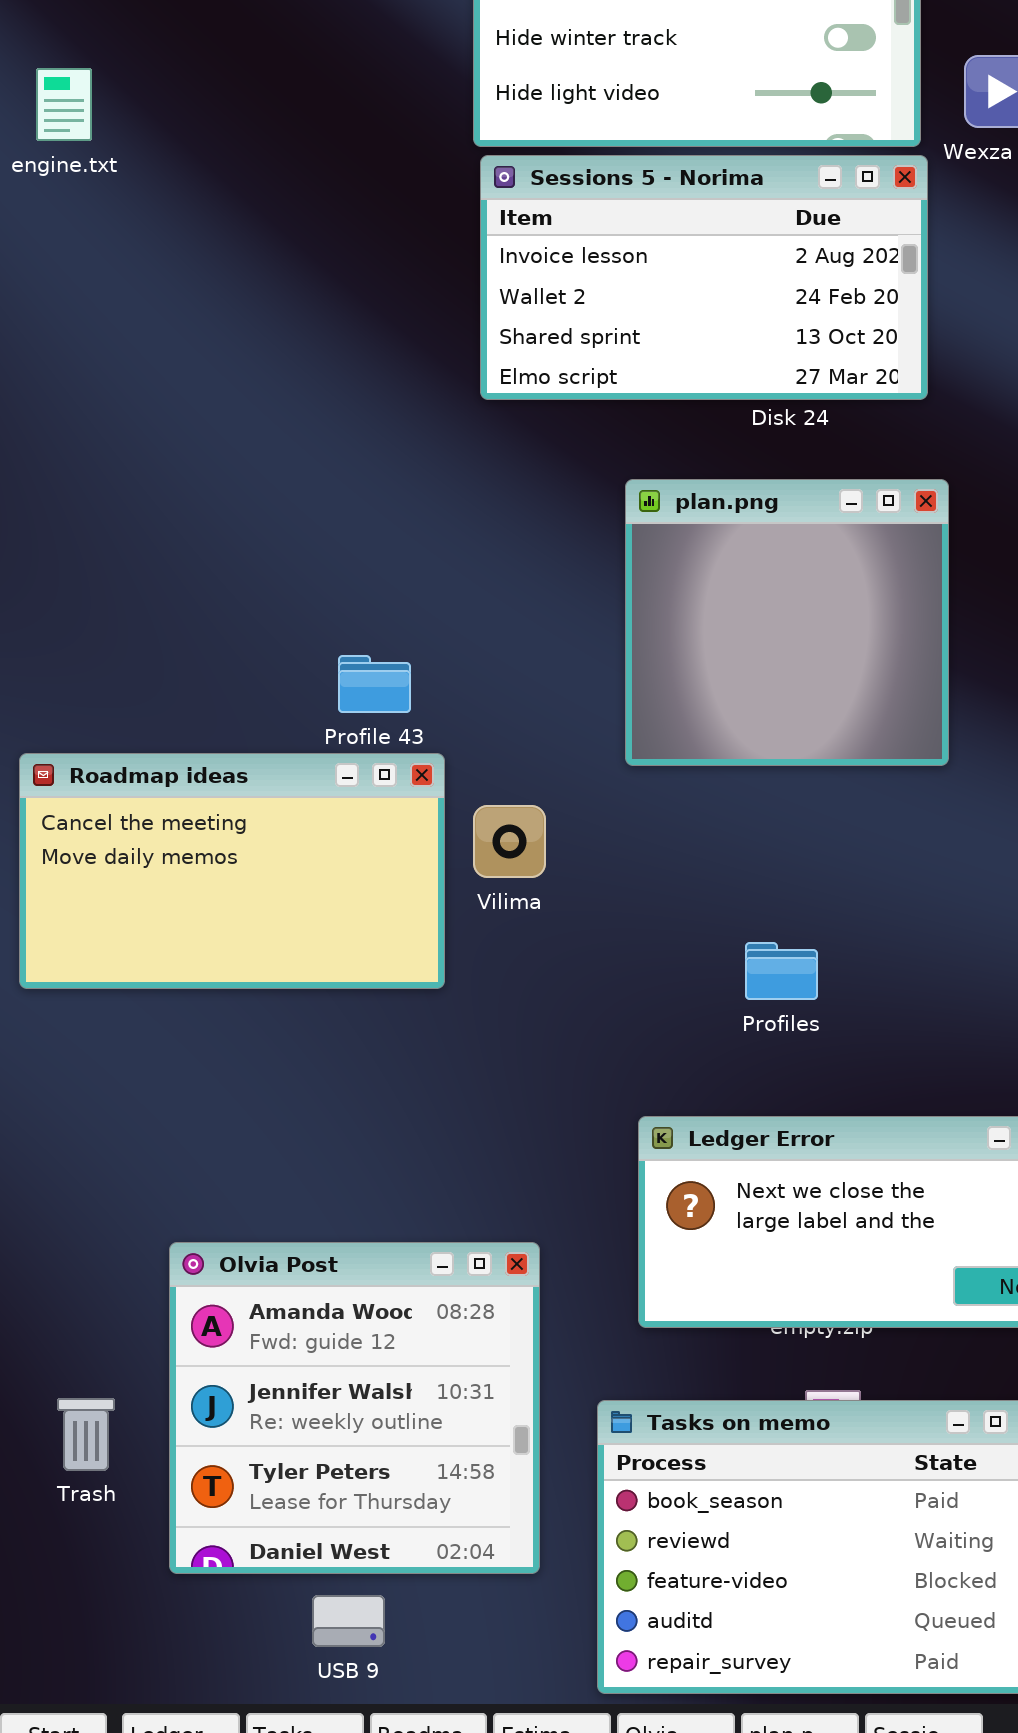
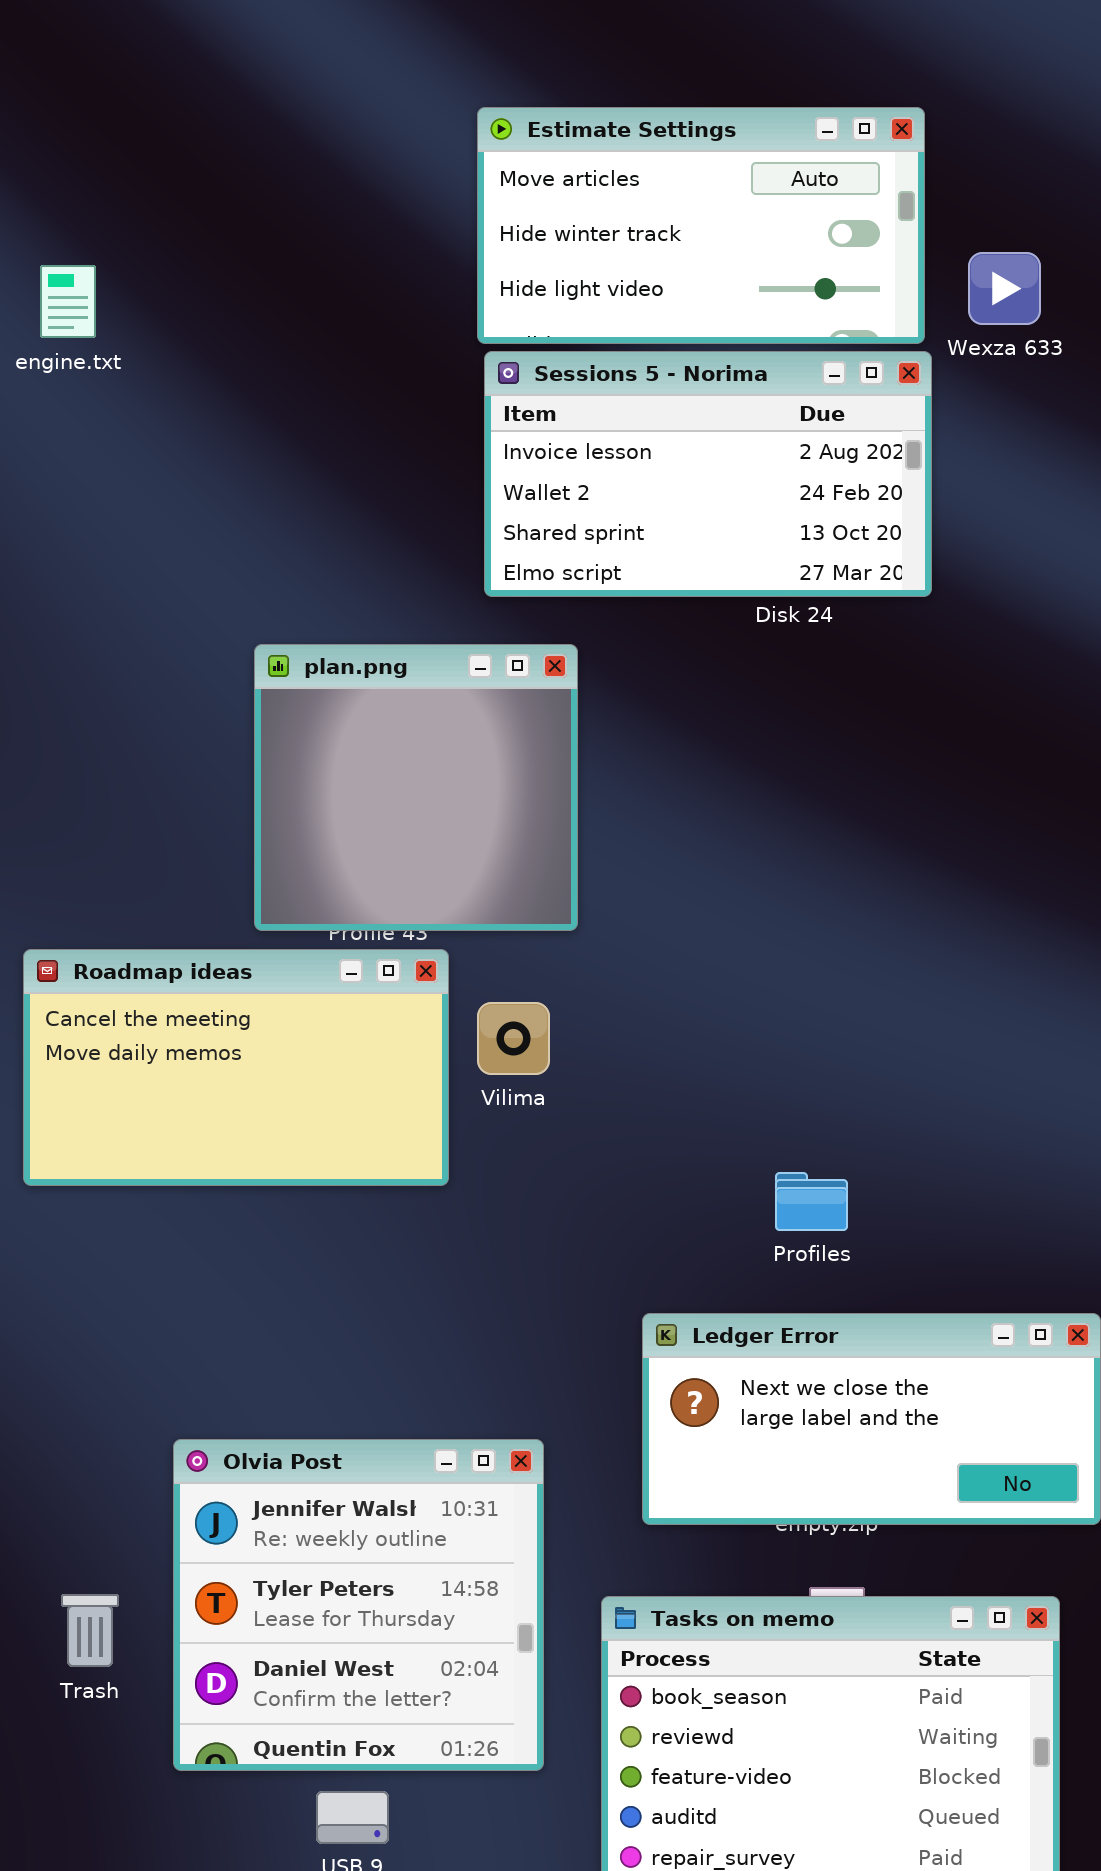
plan.png: [625,479,949,766] -> [254,644,578,931], moved
Profiles: [745,942,818,1000] -> [775,1172,848,1231], moved
Olvia Post: [169,1242,540,1574] -> [173,1439,544,1771], scrolled down 1 row

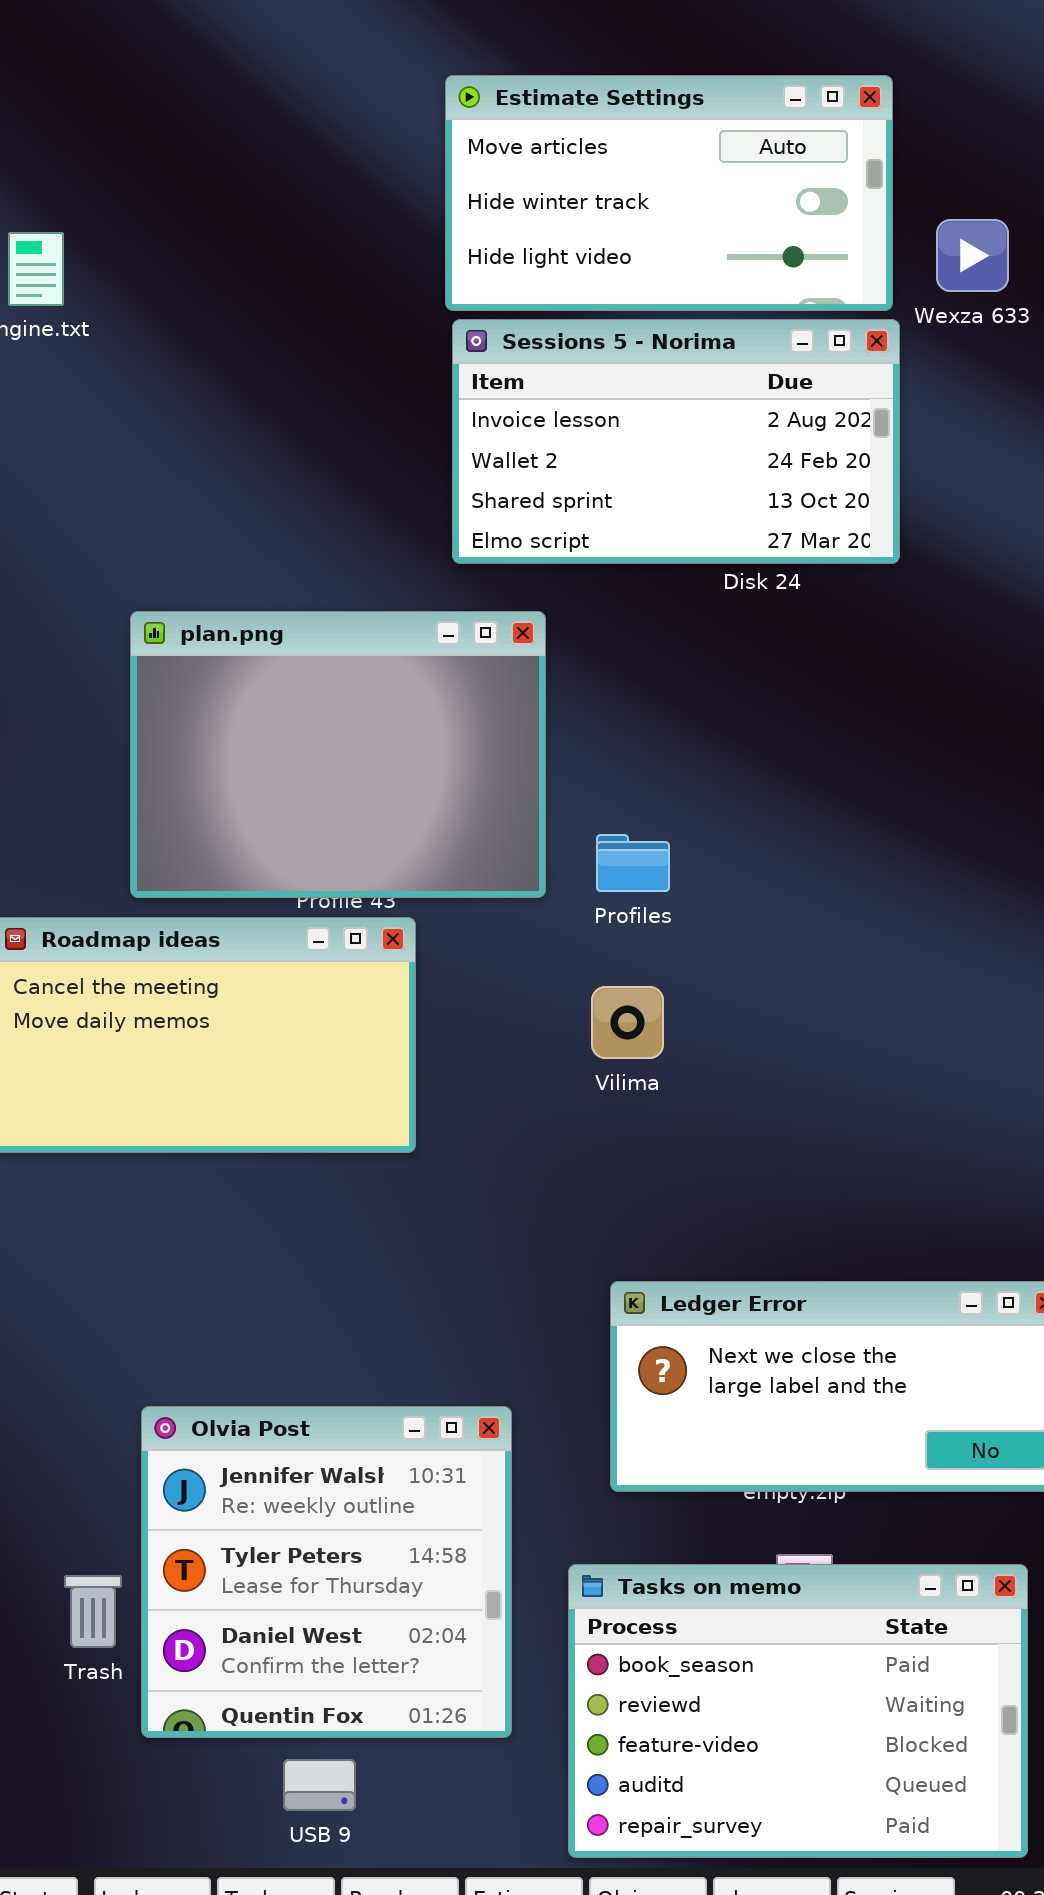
plan.png: [254,644,578,931] -> [130,611,546,898], resized
Vilima: [477,1002,550,1075] -> [591,986,664,1059], moved
Profiles: [775,1172,848,1231] -> [596,834,670,892], moved
Trash: [61,1594,119,1667] -> [64,1575,122,1648], moved

